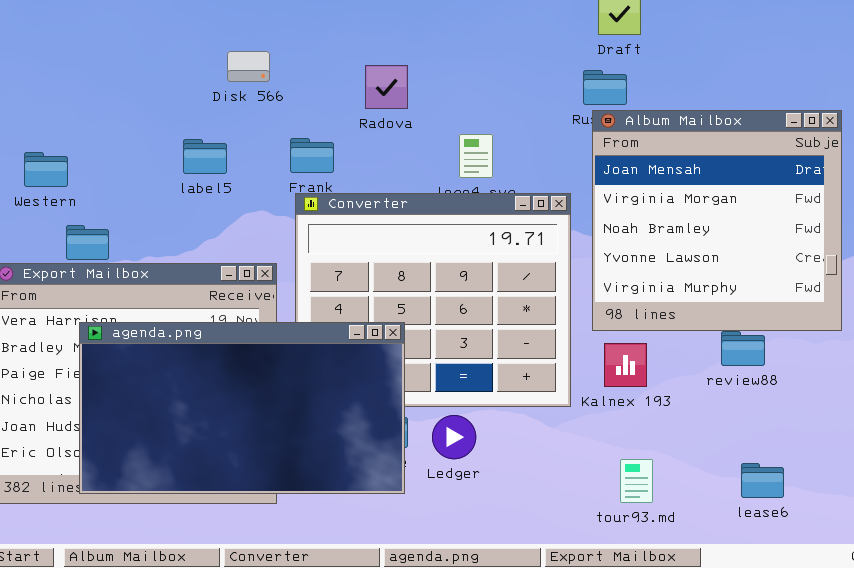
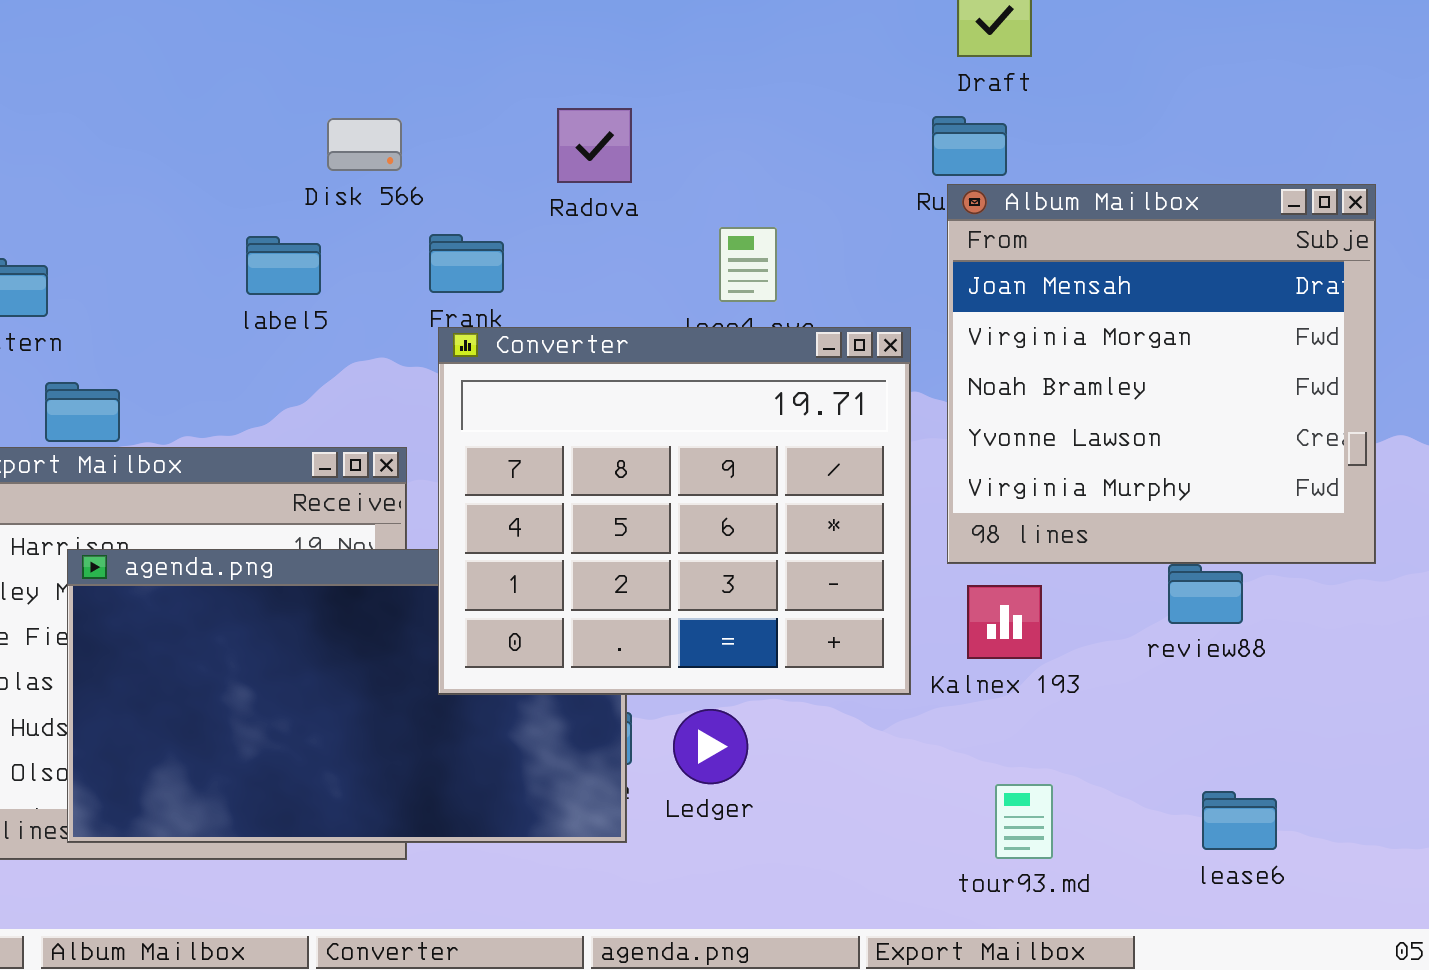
Disk 566: [227,51,270,82] -> [327,118,402,171], moved
Converter: [295,193,571,407] -> [438,327,911,695], raised

